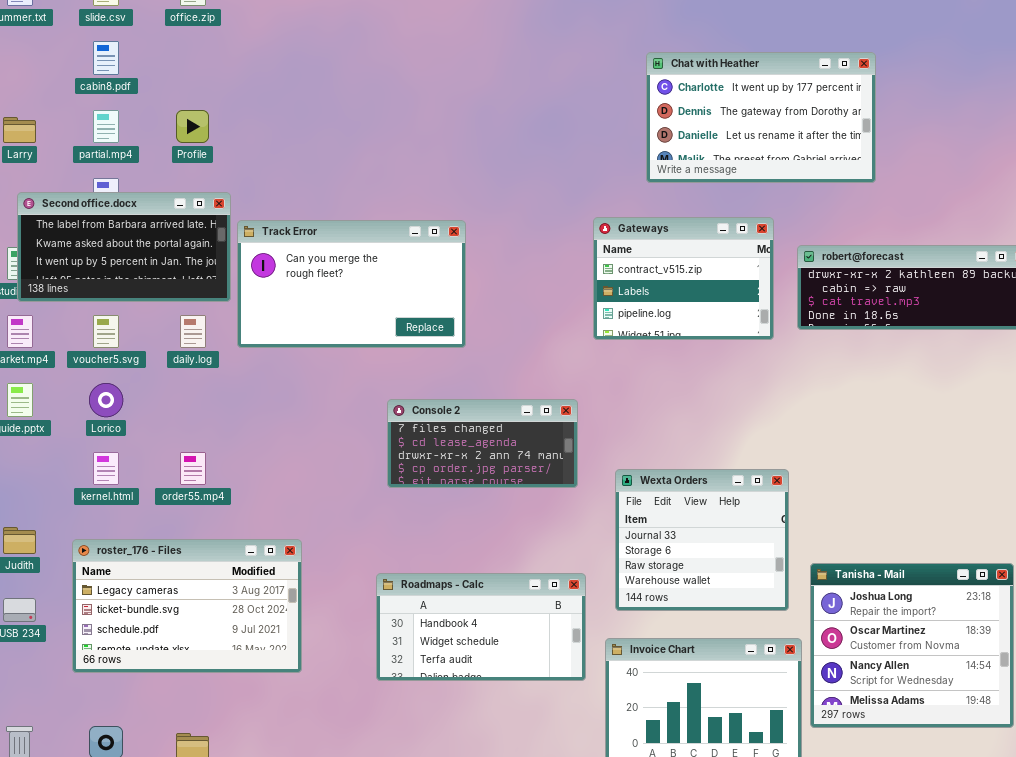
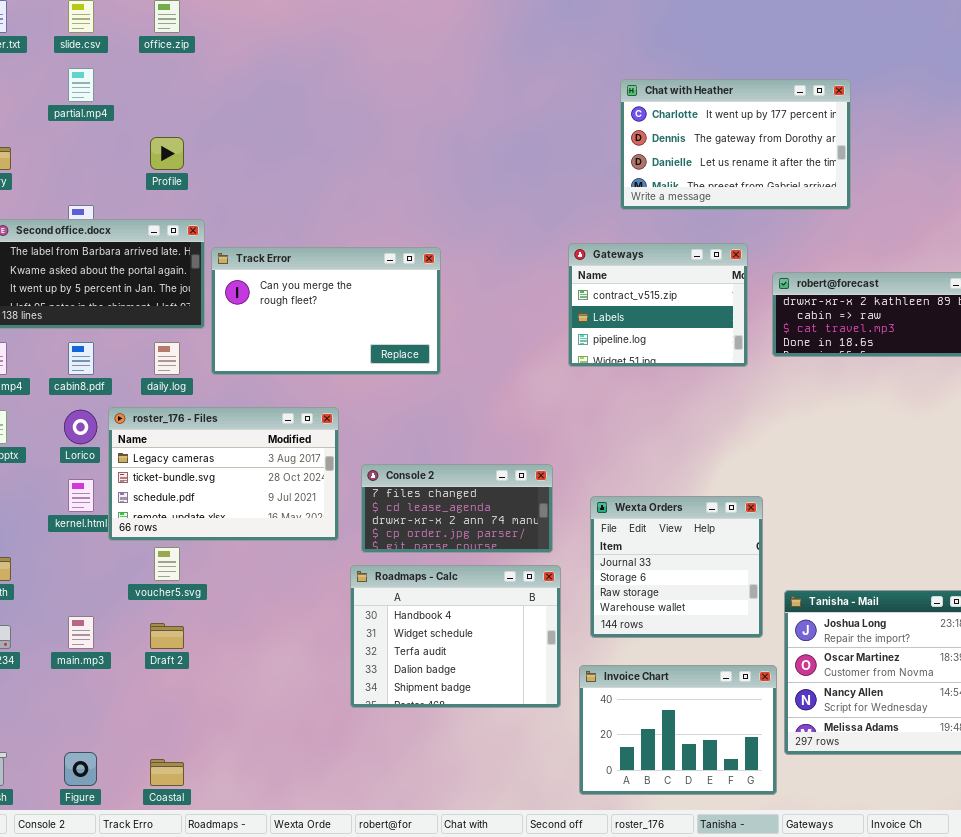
cabin8.pdf: [93,41,119,75] -> [68,342,94,375], moved
partial.mp4: [93,110,119,143] -> [68,68,94,102], moved
voucher5.svg: [93,315,119,348] -> [154,547,180,581], moved
Console 2: [387,399,578,488] -> [361,464,553,553], moved
roster_176 - Files: [72,539,302,673] -> [108,407,339,541], moved
Roadmaps - Calc: [376,573,586,681] -> [350,565,561,708], resized

